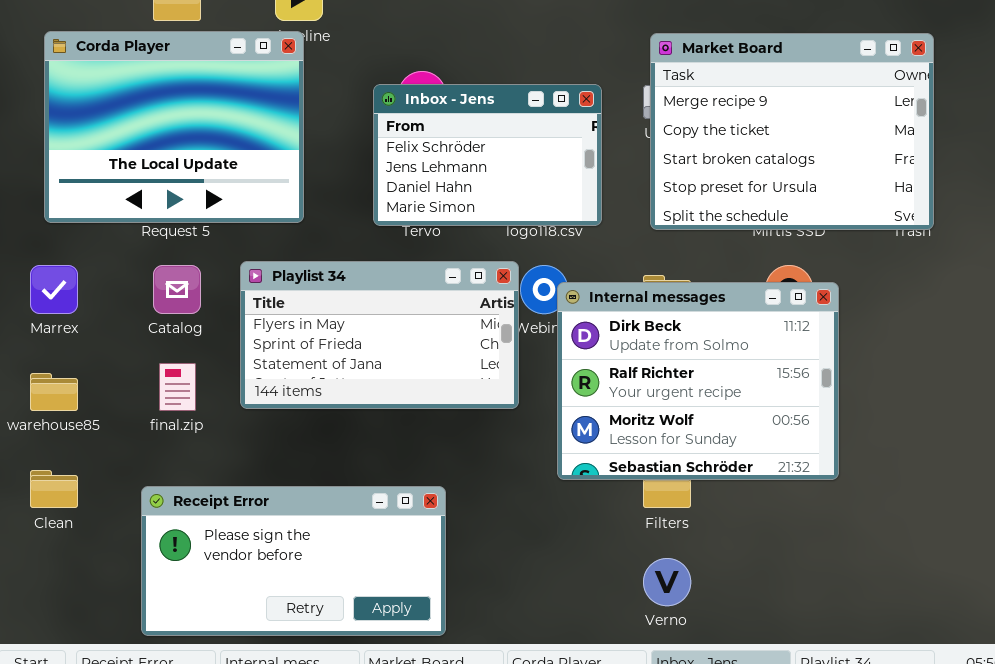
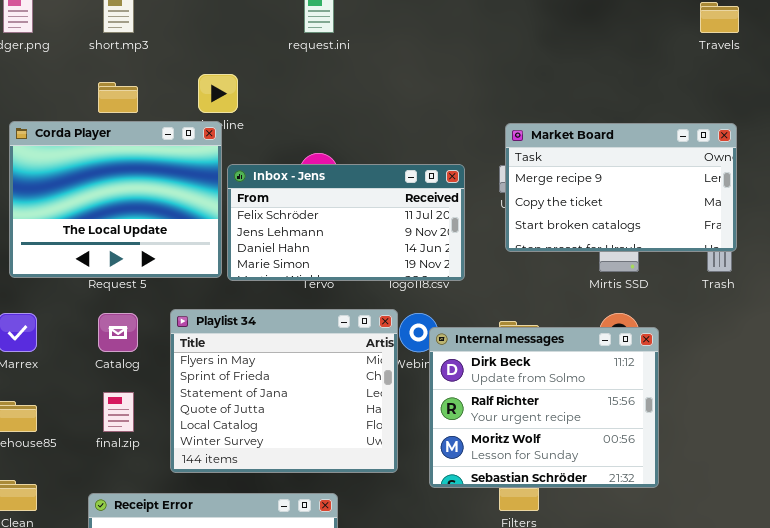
Market Board: [650,33,934,230] -> [505,123,737,252], resized
Inbox - Jens: [373,84,602,226] -> [227,164,465,281], resized
Playlist 34: [240,261,519,409] -> [170,309,398,473], resized

